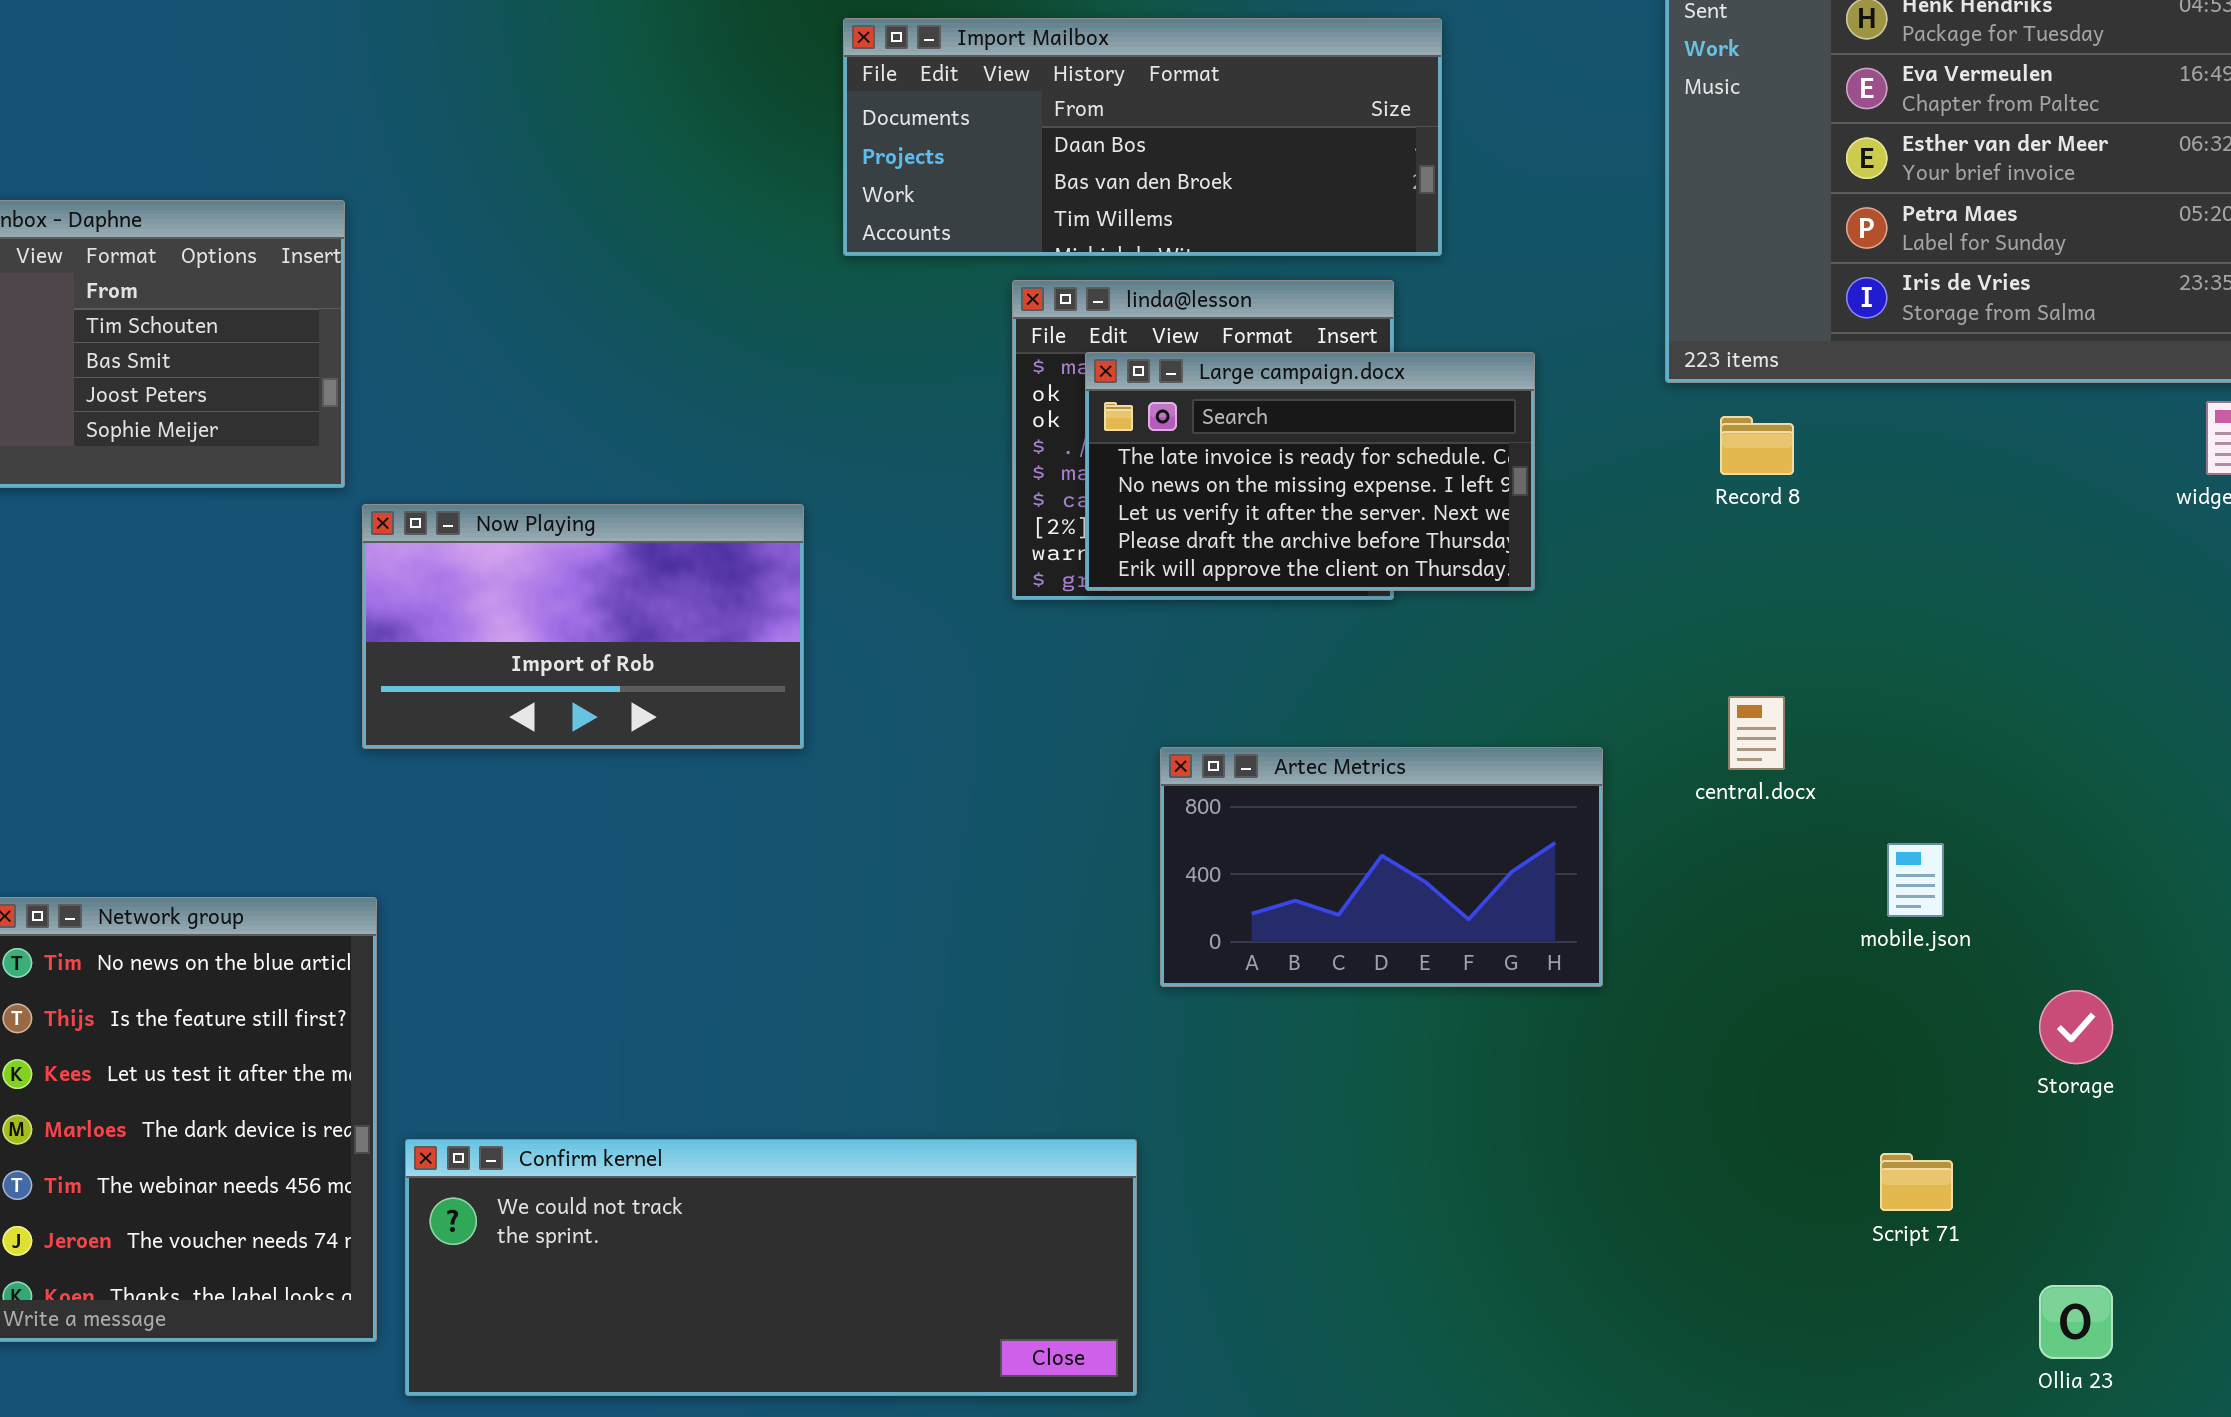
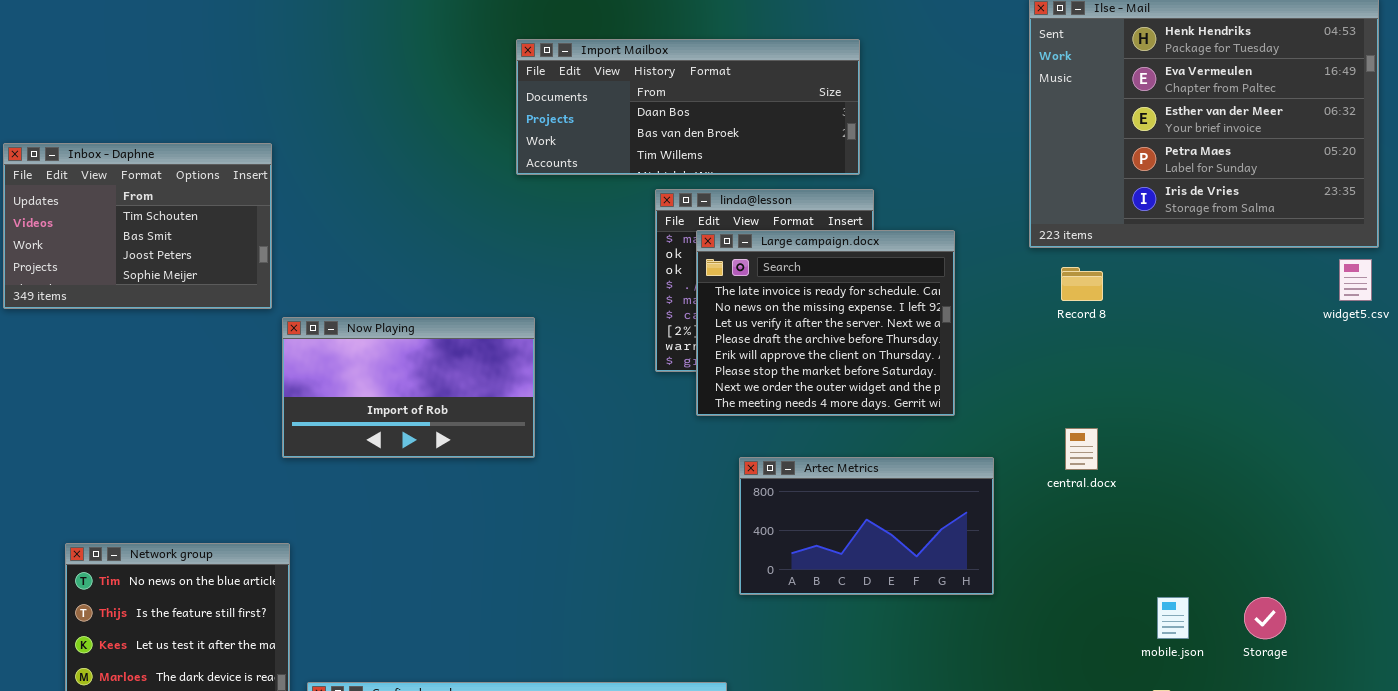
Import Mailbox: [843,18,1442,256] -> [516,39,860,175], moved
Large campaign.docx: [1085,352,1535,591] -> [696,230,955,416], resized
mobile.json: [1887,843,1944,917] -> [1157,597,1189,639], moved

